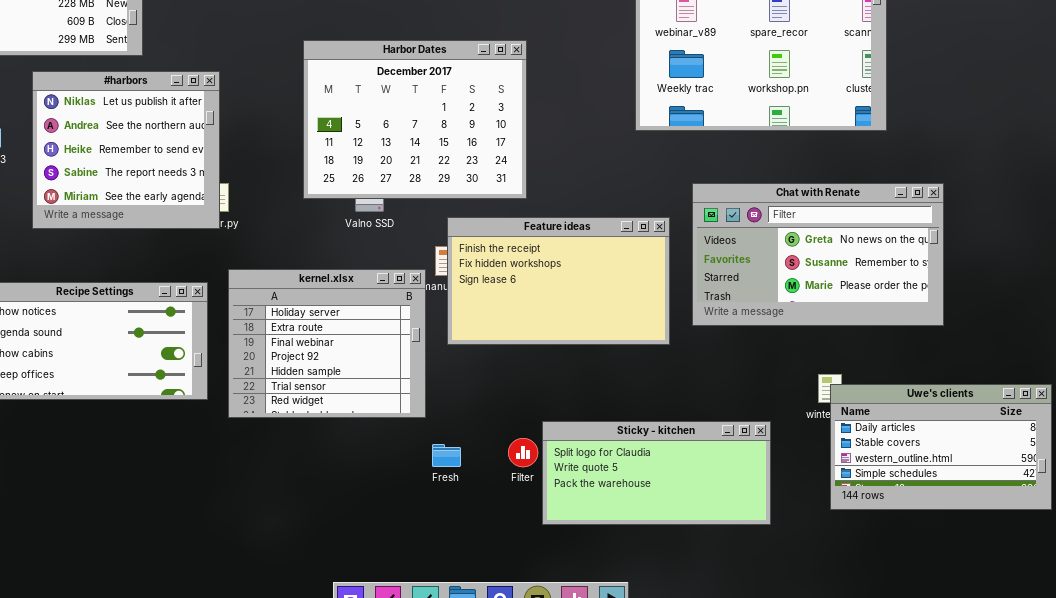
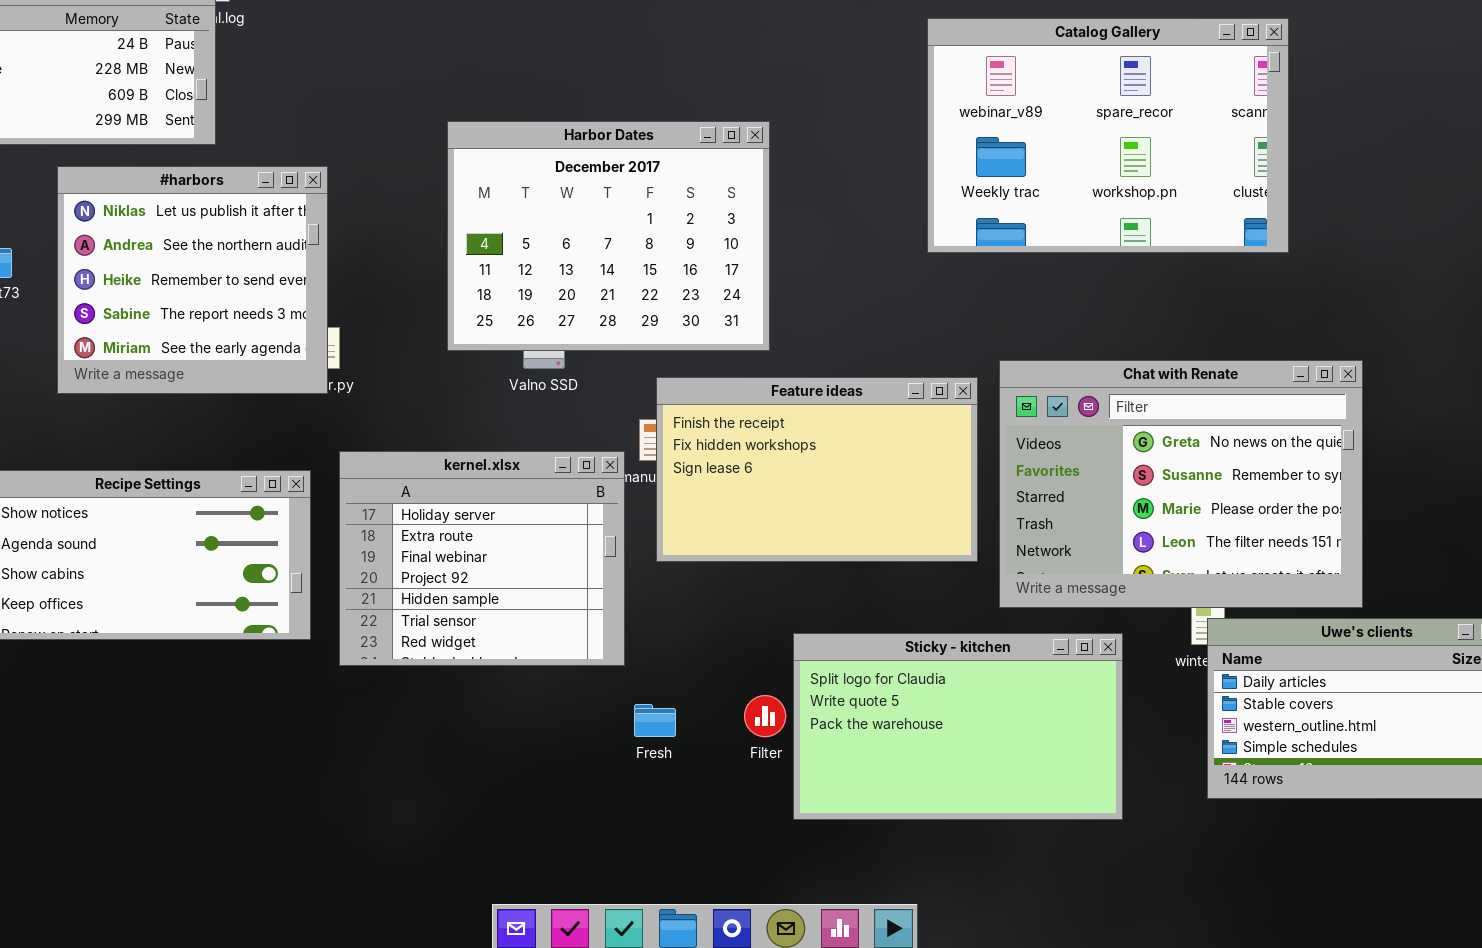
Chat with Renate: [692,183,944,326] -> [999,360,1363,608], moved, resized
Sticky - kitchen: [542,421,771,525] -> [793,633,1123,820], resized

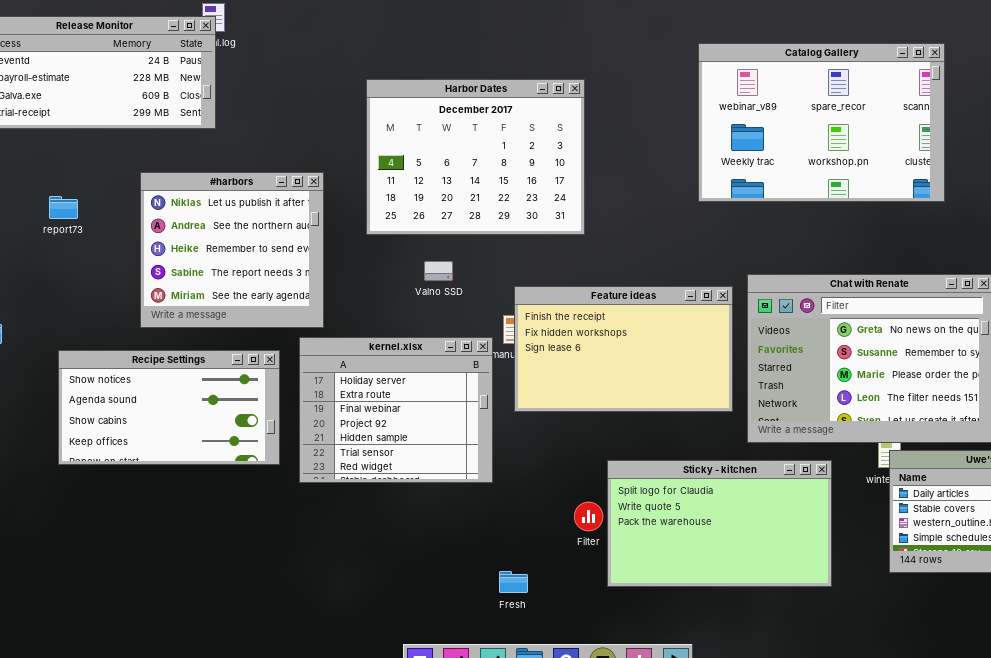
Harbor Dates: [447,121,770,351] -> [366,79,585,235], moved
#harbors: [57,166,328,394] -> [140,172,324,328], moved
Fresh: [634,704,676,737] -> [499,571,528,593], moved

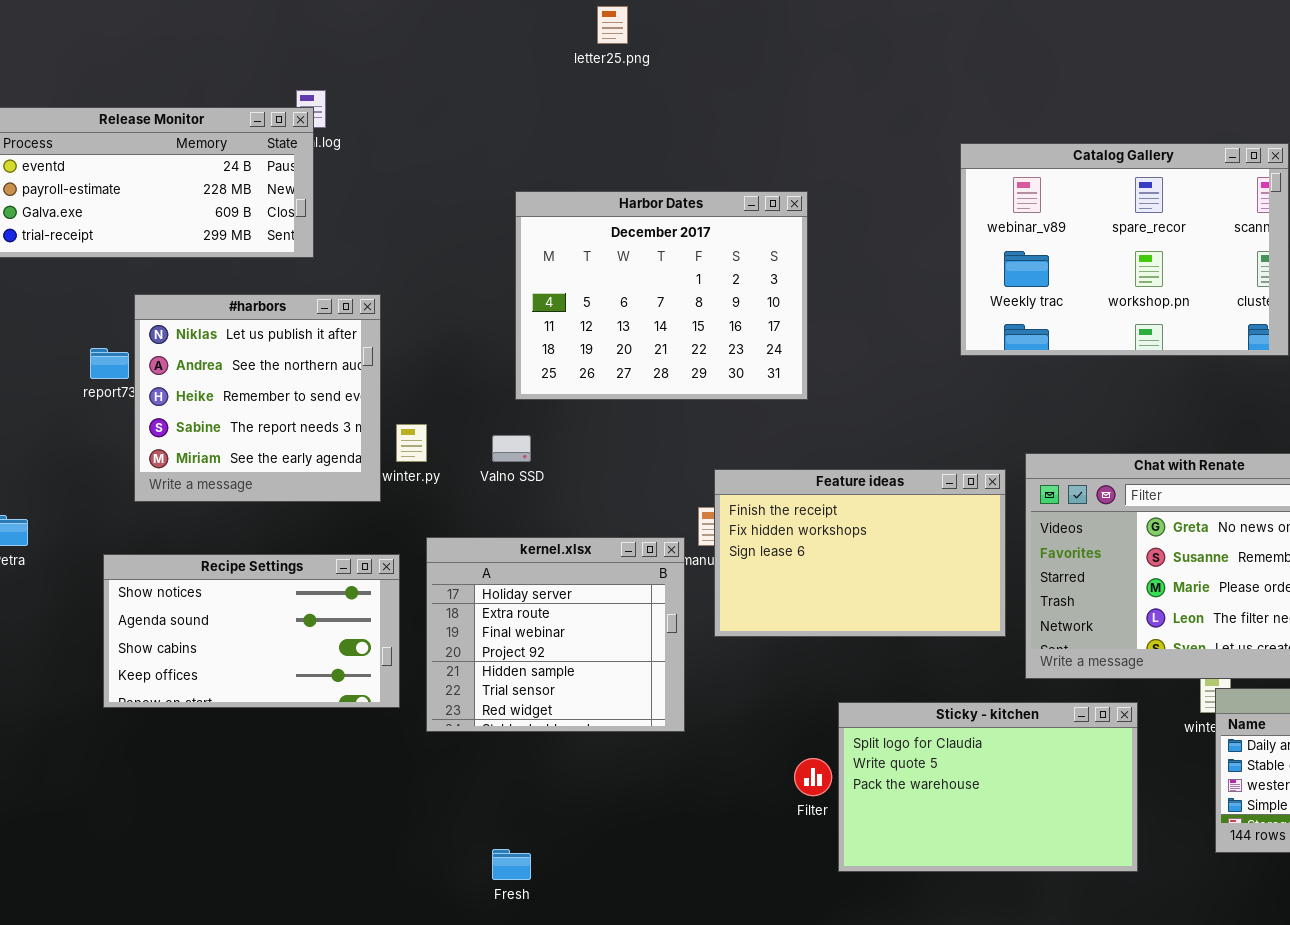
#harbors: [140,172,324,328] -> [134,294,381,502], moved
Valno SSD: [424,261,453,281] -> [492,435,531,462], moved
Fresh: [499,571,528,593] -> [492,849,531,880], moved

